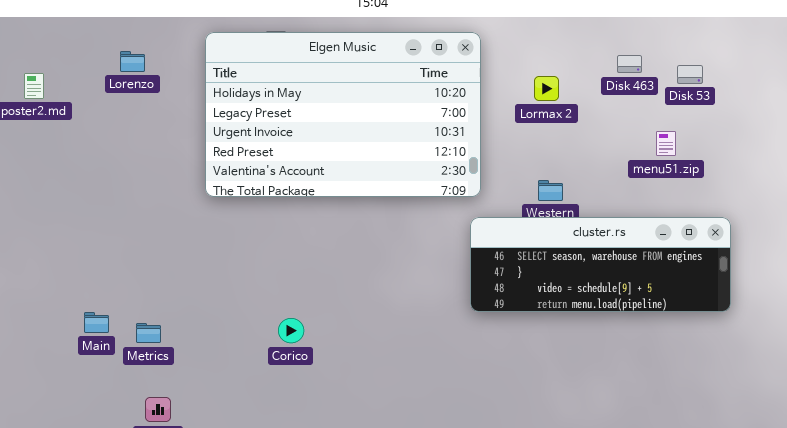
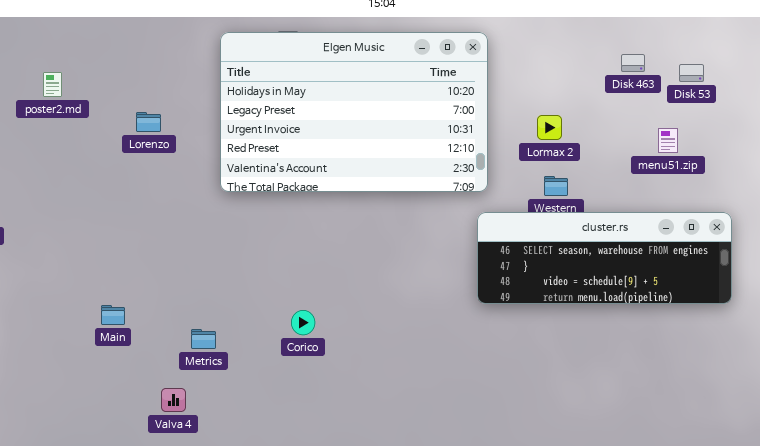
Lorenzo: [120,51,145,72] -> [136,112,161,132], moved
Lormax 2: [534,76,559,101] -> [537,115,562,140], moved
Metrics: [136,323,161,343] -> [191,329,216,349], moved

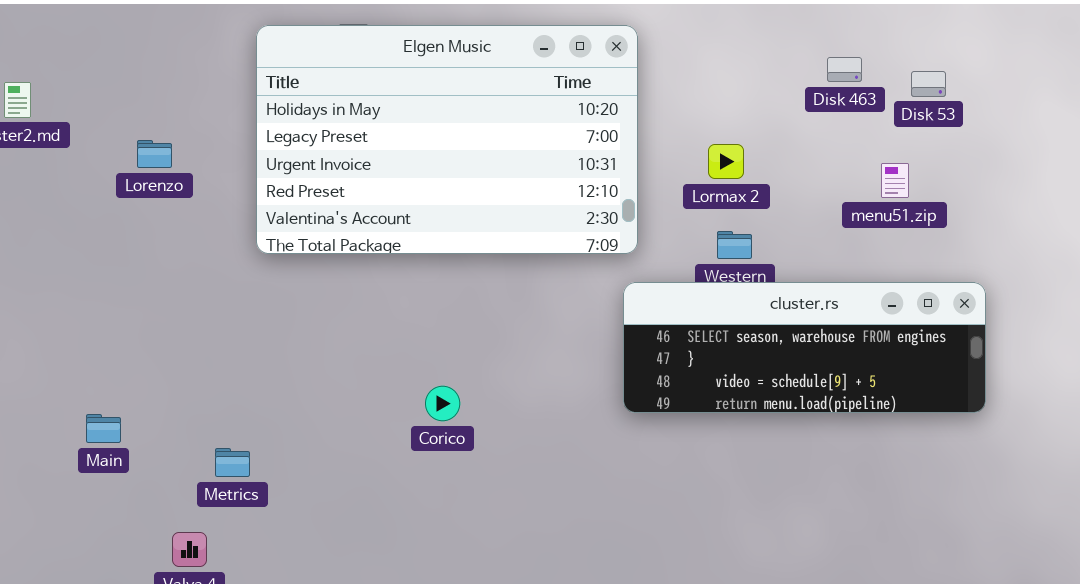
Corico: [291,310,315,335] -> [425,386,460,421], moved

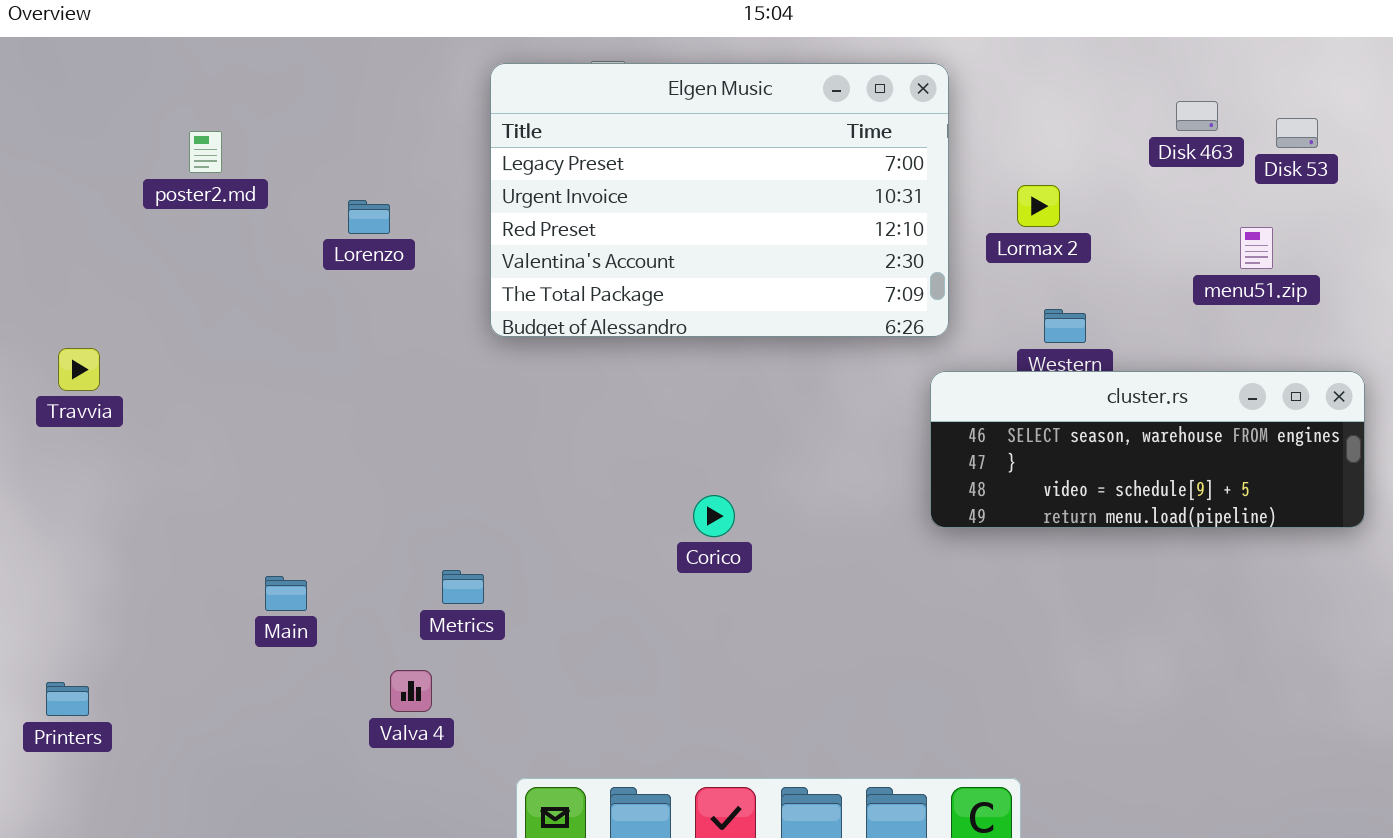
Elgen Music: [256,25,638,254] -> [490,63,949,337], scrolled down 1 row
Lormax 2: [708,144,744,179] -> [1017,185,1060,227], moved
Main: [86,414,121,443] -> [265,576,307,611], moved

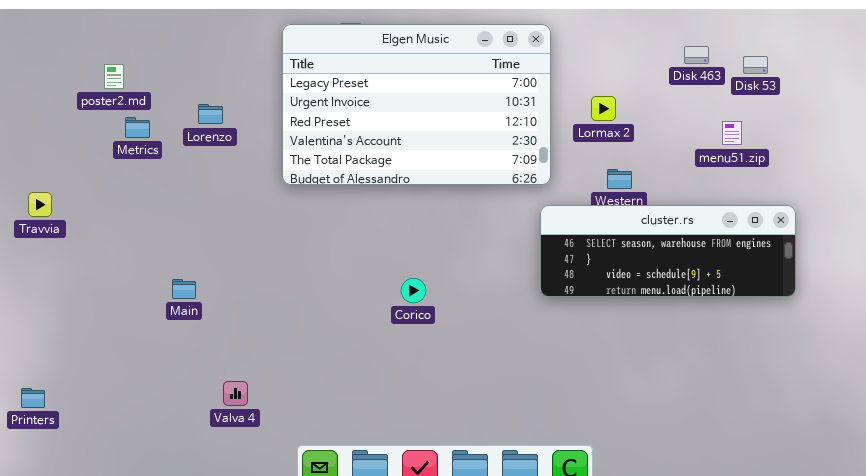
Metrics: [442,570,484,604] -> [125,117,150,138], moved
Main: [265,576,307,611] -> [172,279,196,299], moved

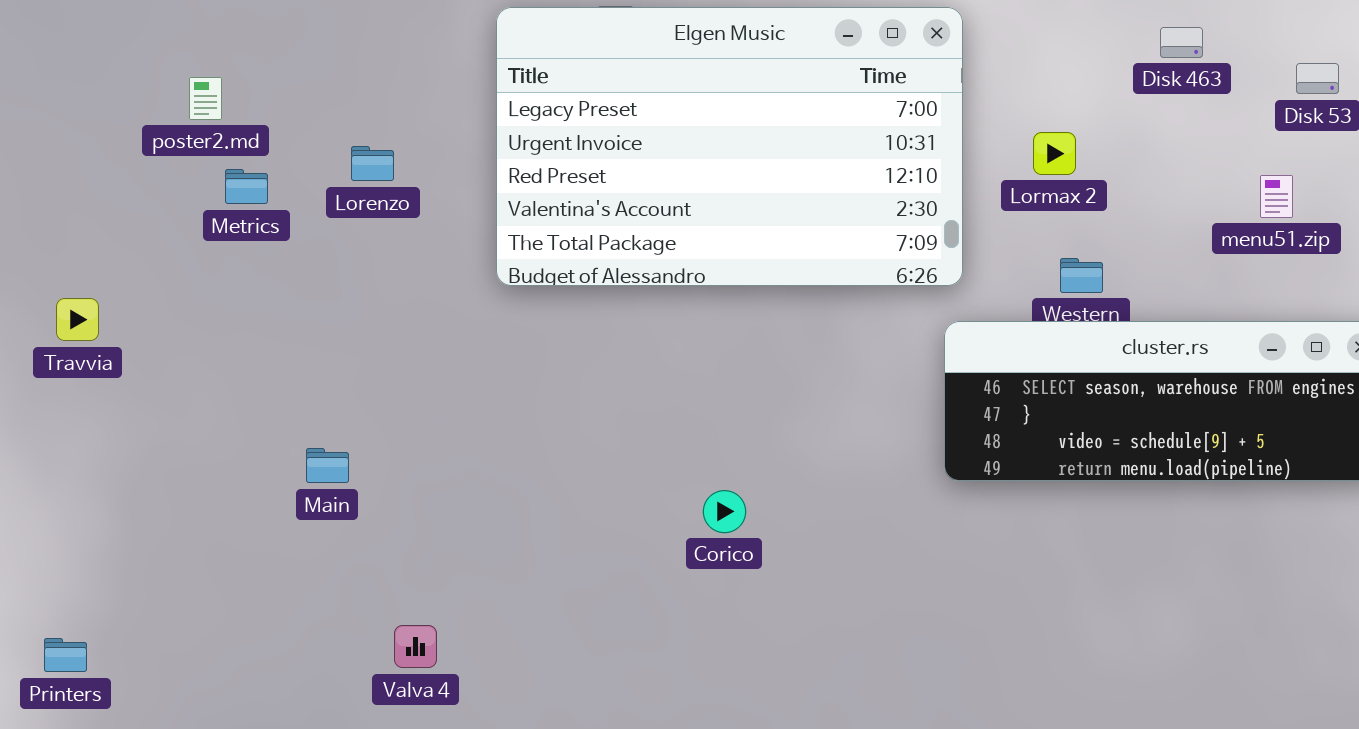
Disk 463: [684,46,709,64] -> [1160,27,1203,58], moved
Corico: [401,278,426,303] -> [703,490,746,533], moved

